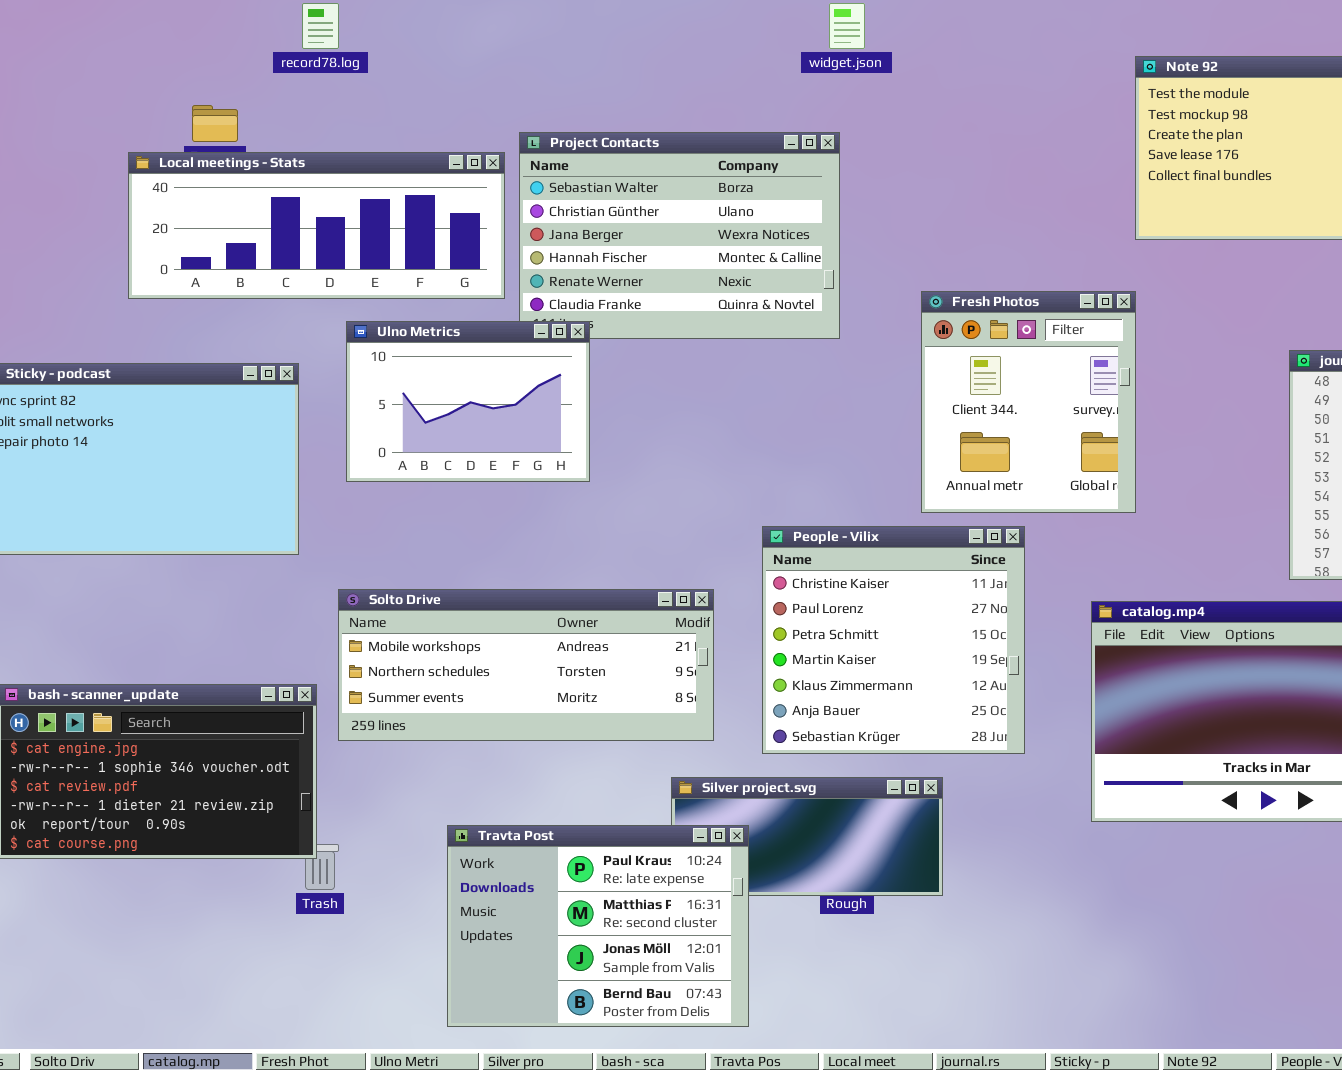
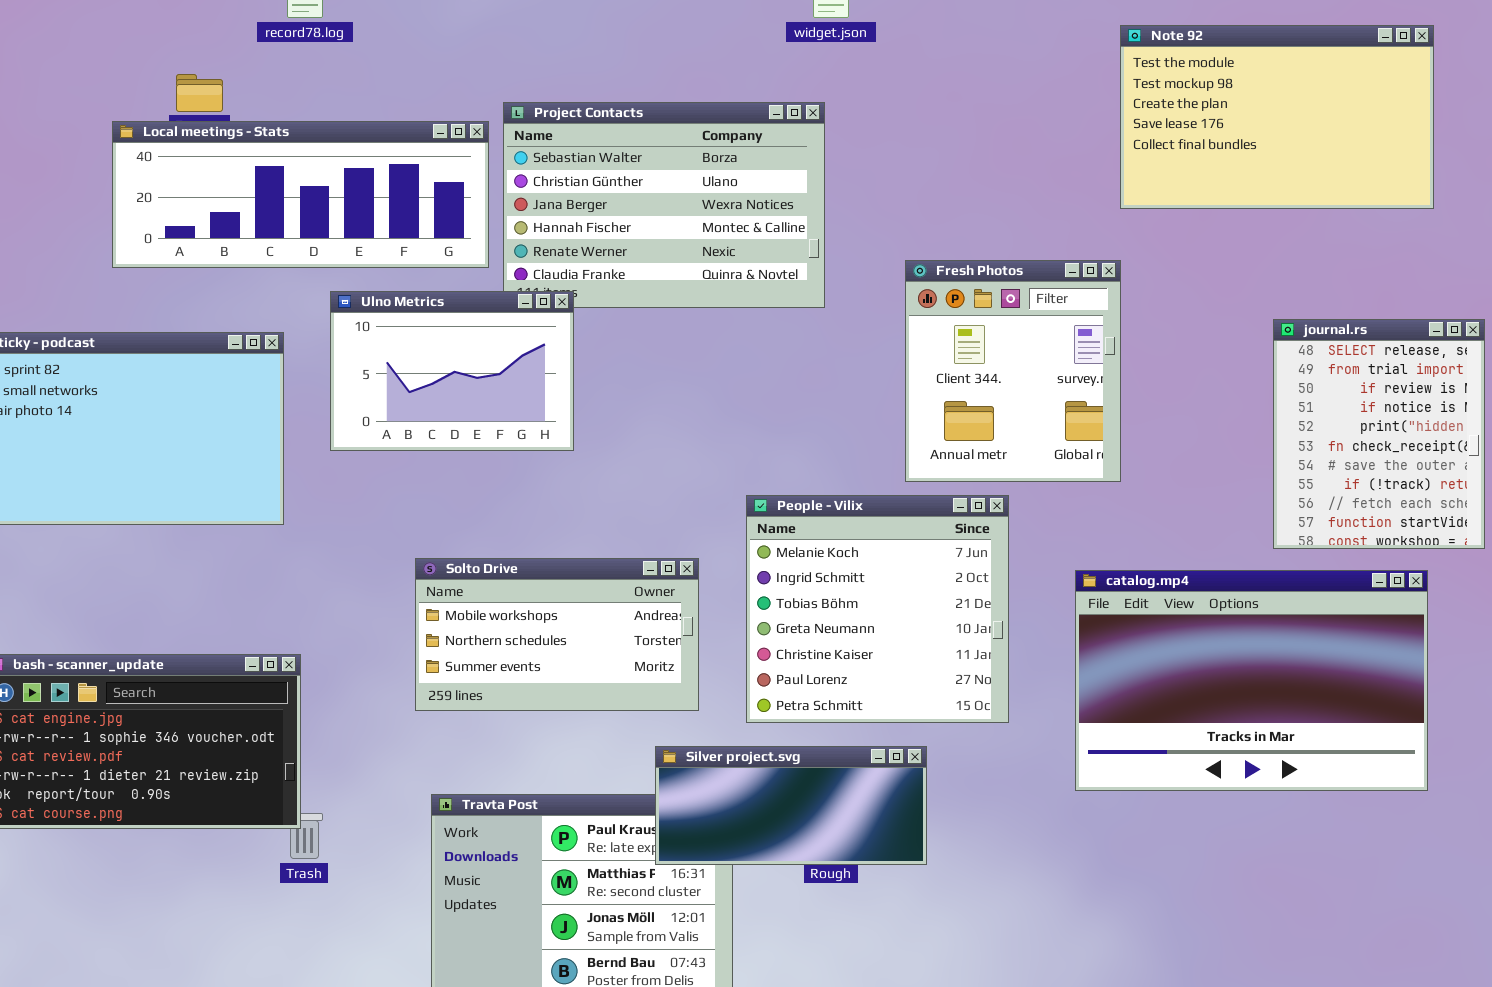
People - Vilix: [762,526,1025,754] -> [746,495,1009,723], scrolled up 4 rows
Solto Drive: [338,589,714,741] -> [415,558,699,711], resized
Silver project.svg: [671,777,943,896] -> [655,746,927,865], raised

